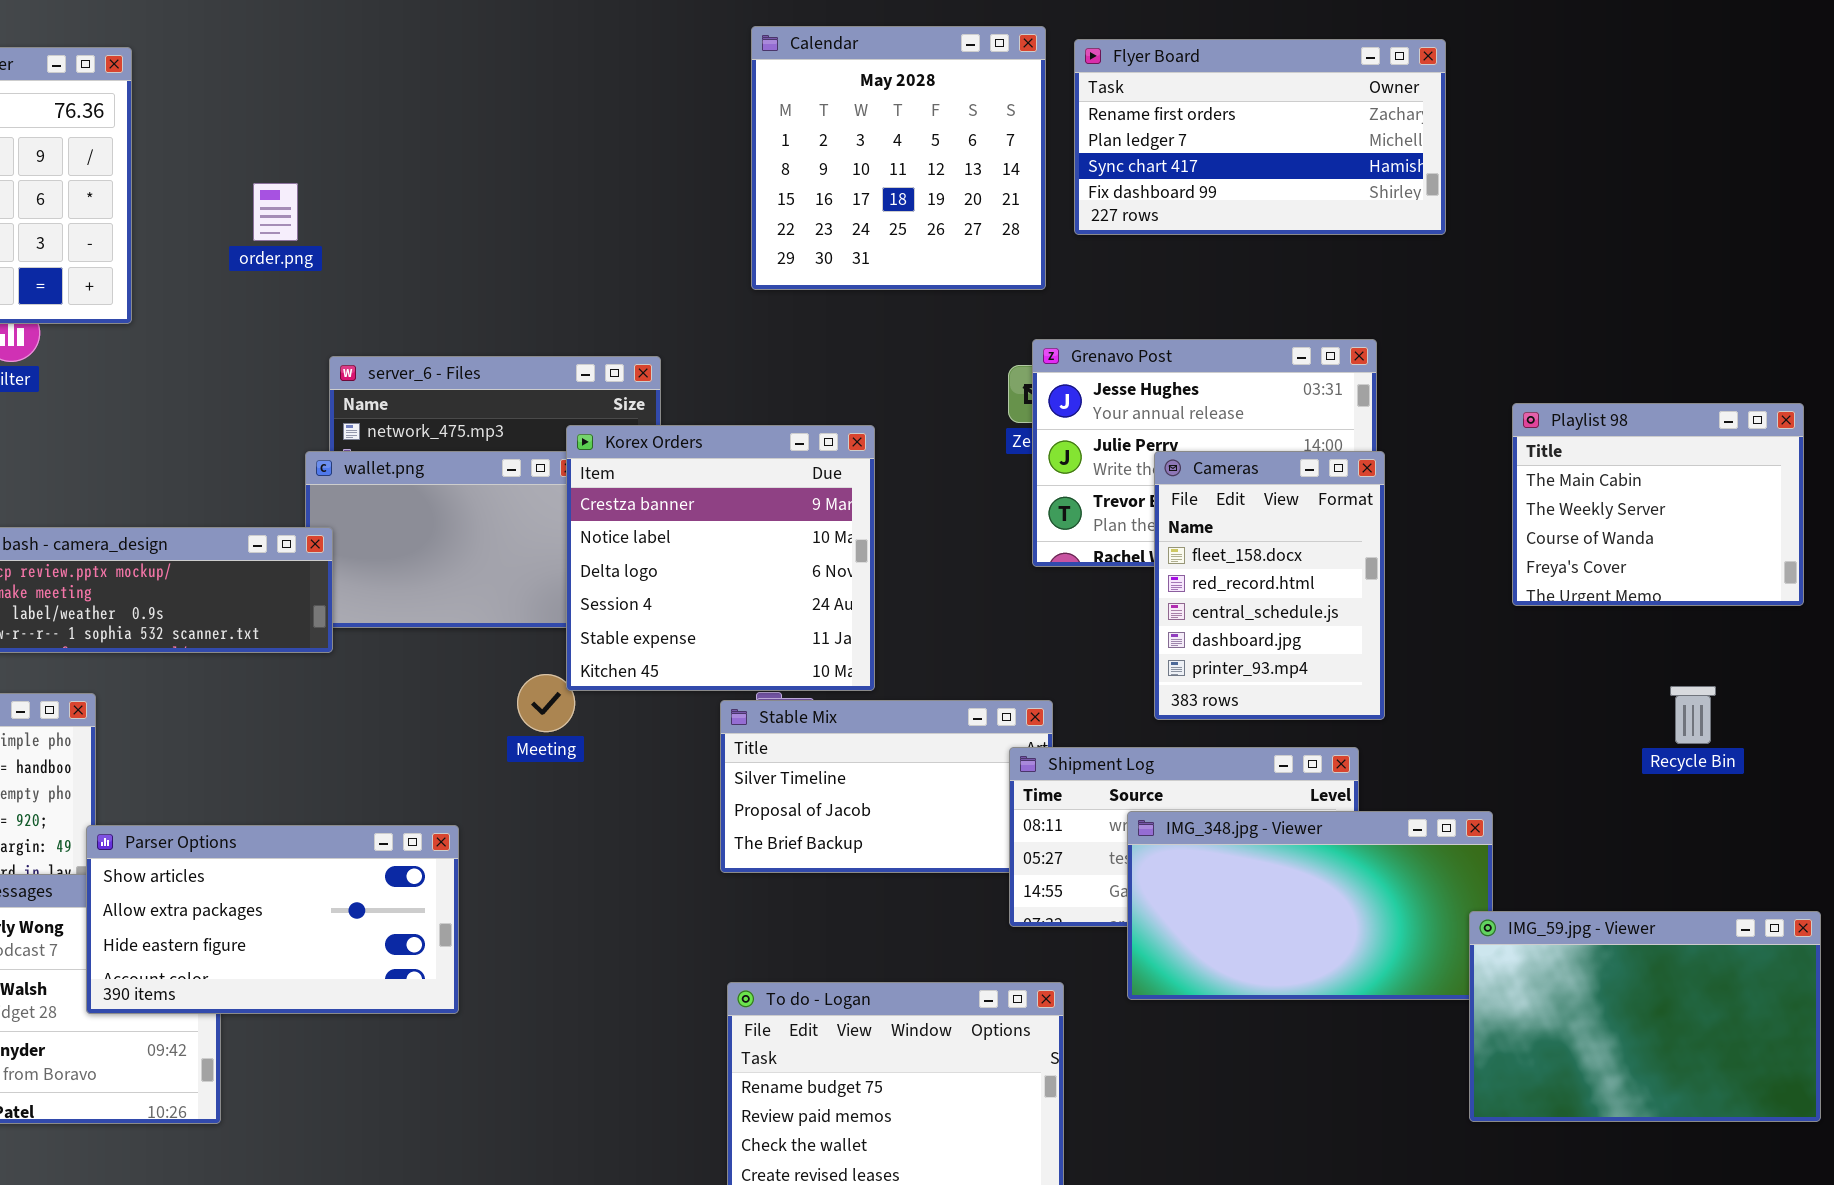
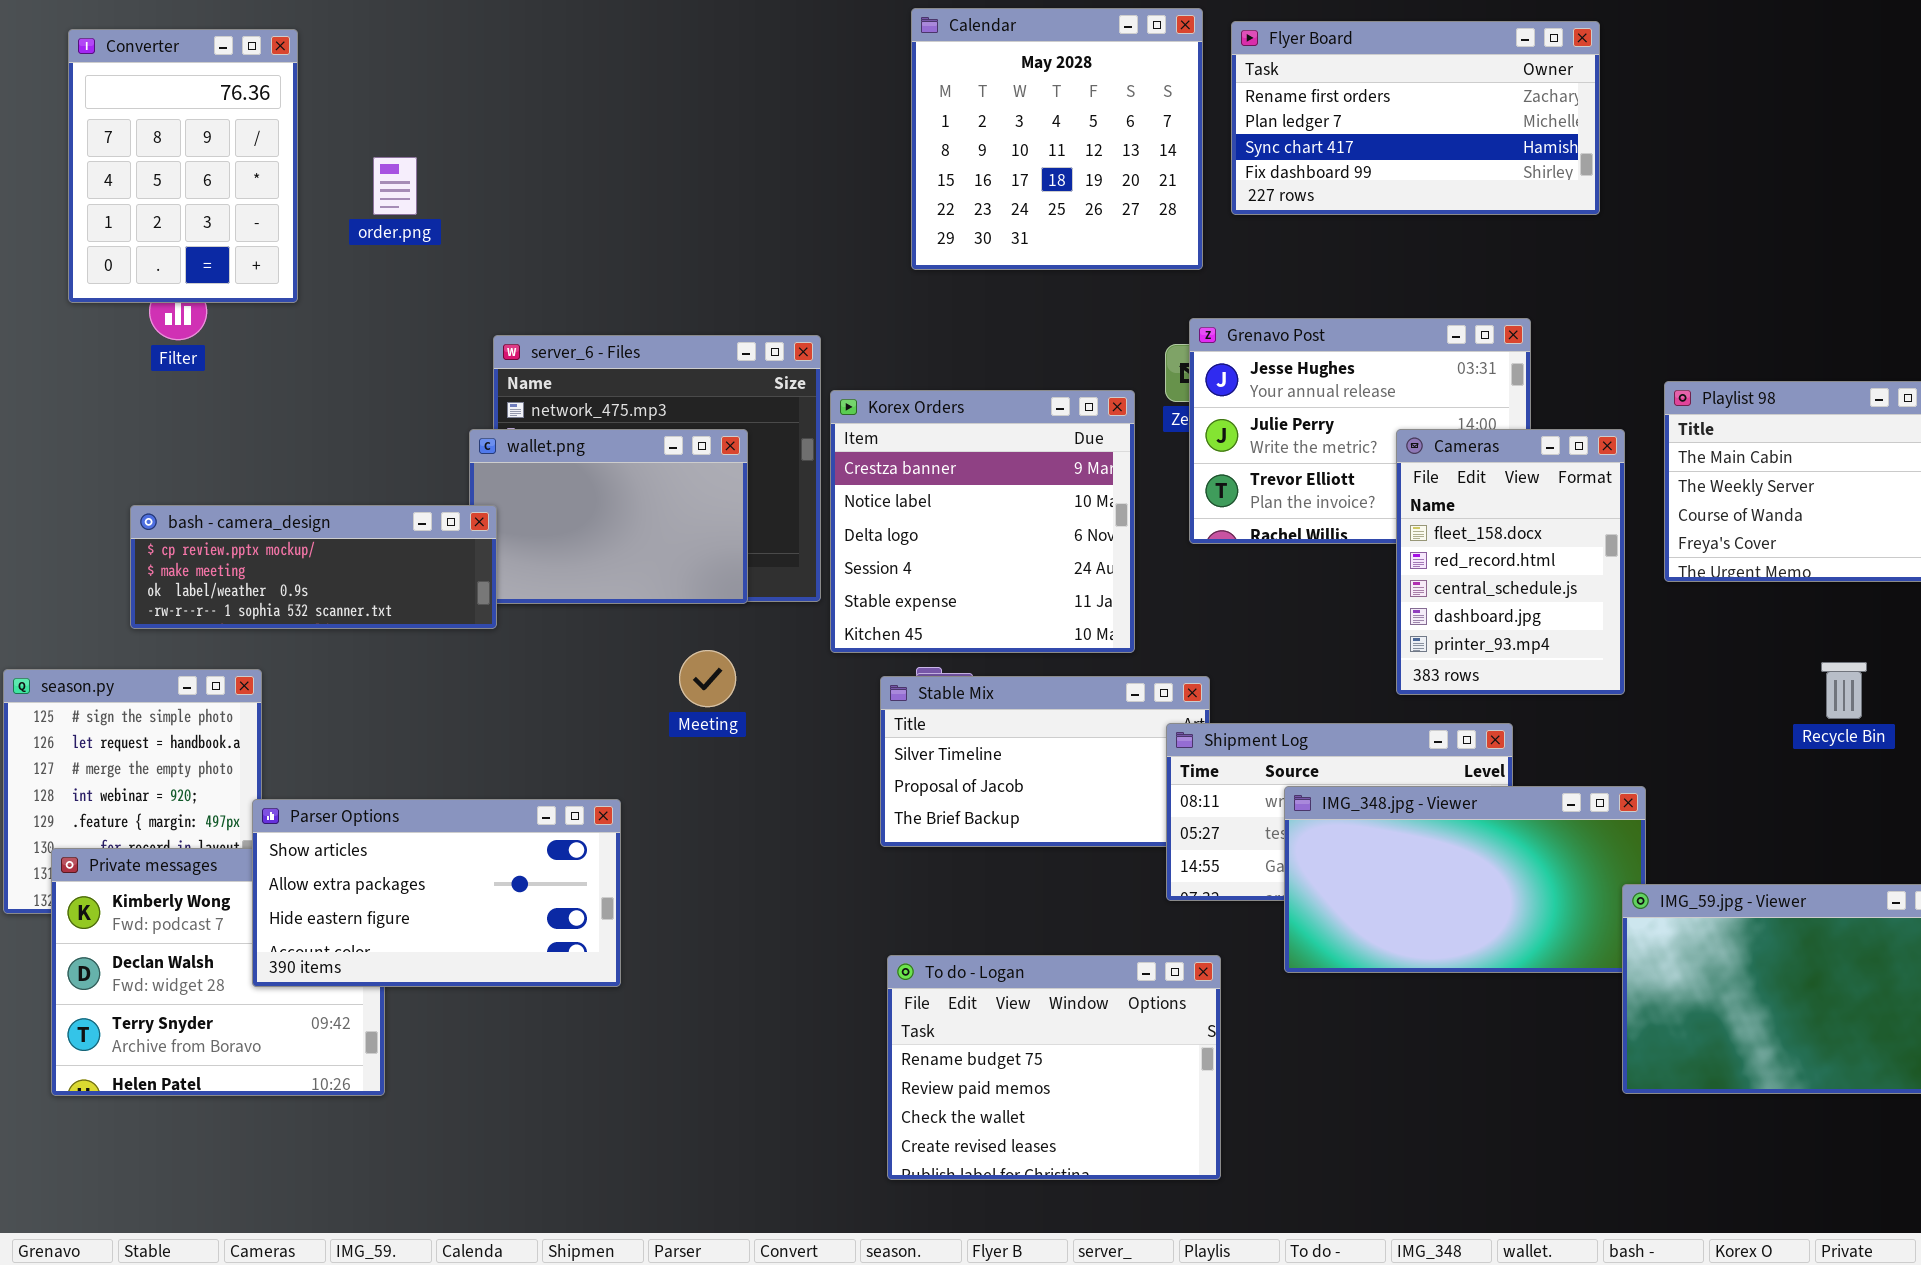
order.png: [253,183,298,241] -> [373,157,417,215], moved
Korex Orders: [566,425,875,691] -> [830,390,1135,653], moved
Cameras: [1154,451,1385,720] -> [1396,429,1625,695], moved

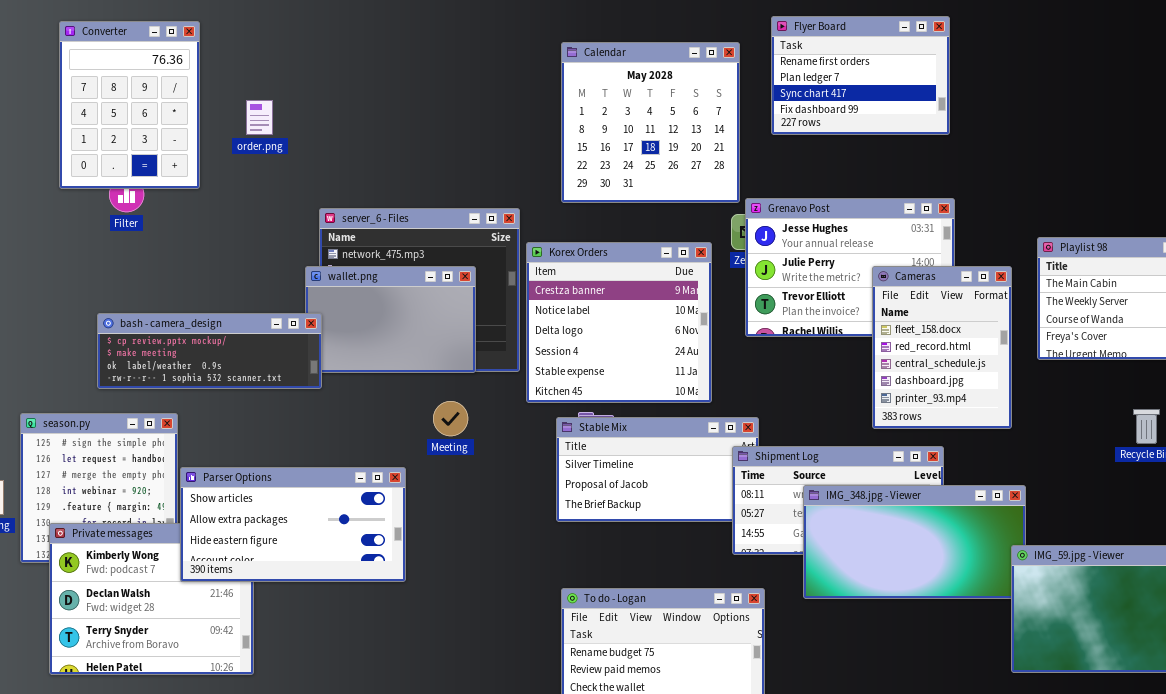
Calendar: [911,8,1203,270] -> [561,42,740,203], moved
Flyer Board: [1231,21,1600,215] -> [771,16,950,135], resized
Parser Options: [252,799,621,987] -> [180,467,406,582], moved

